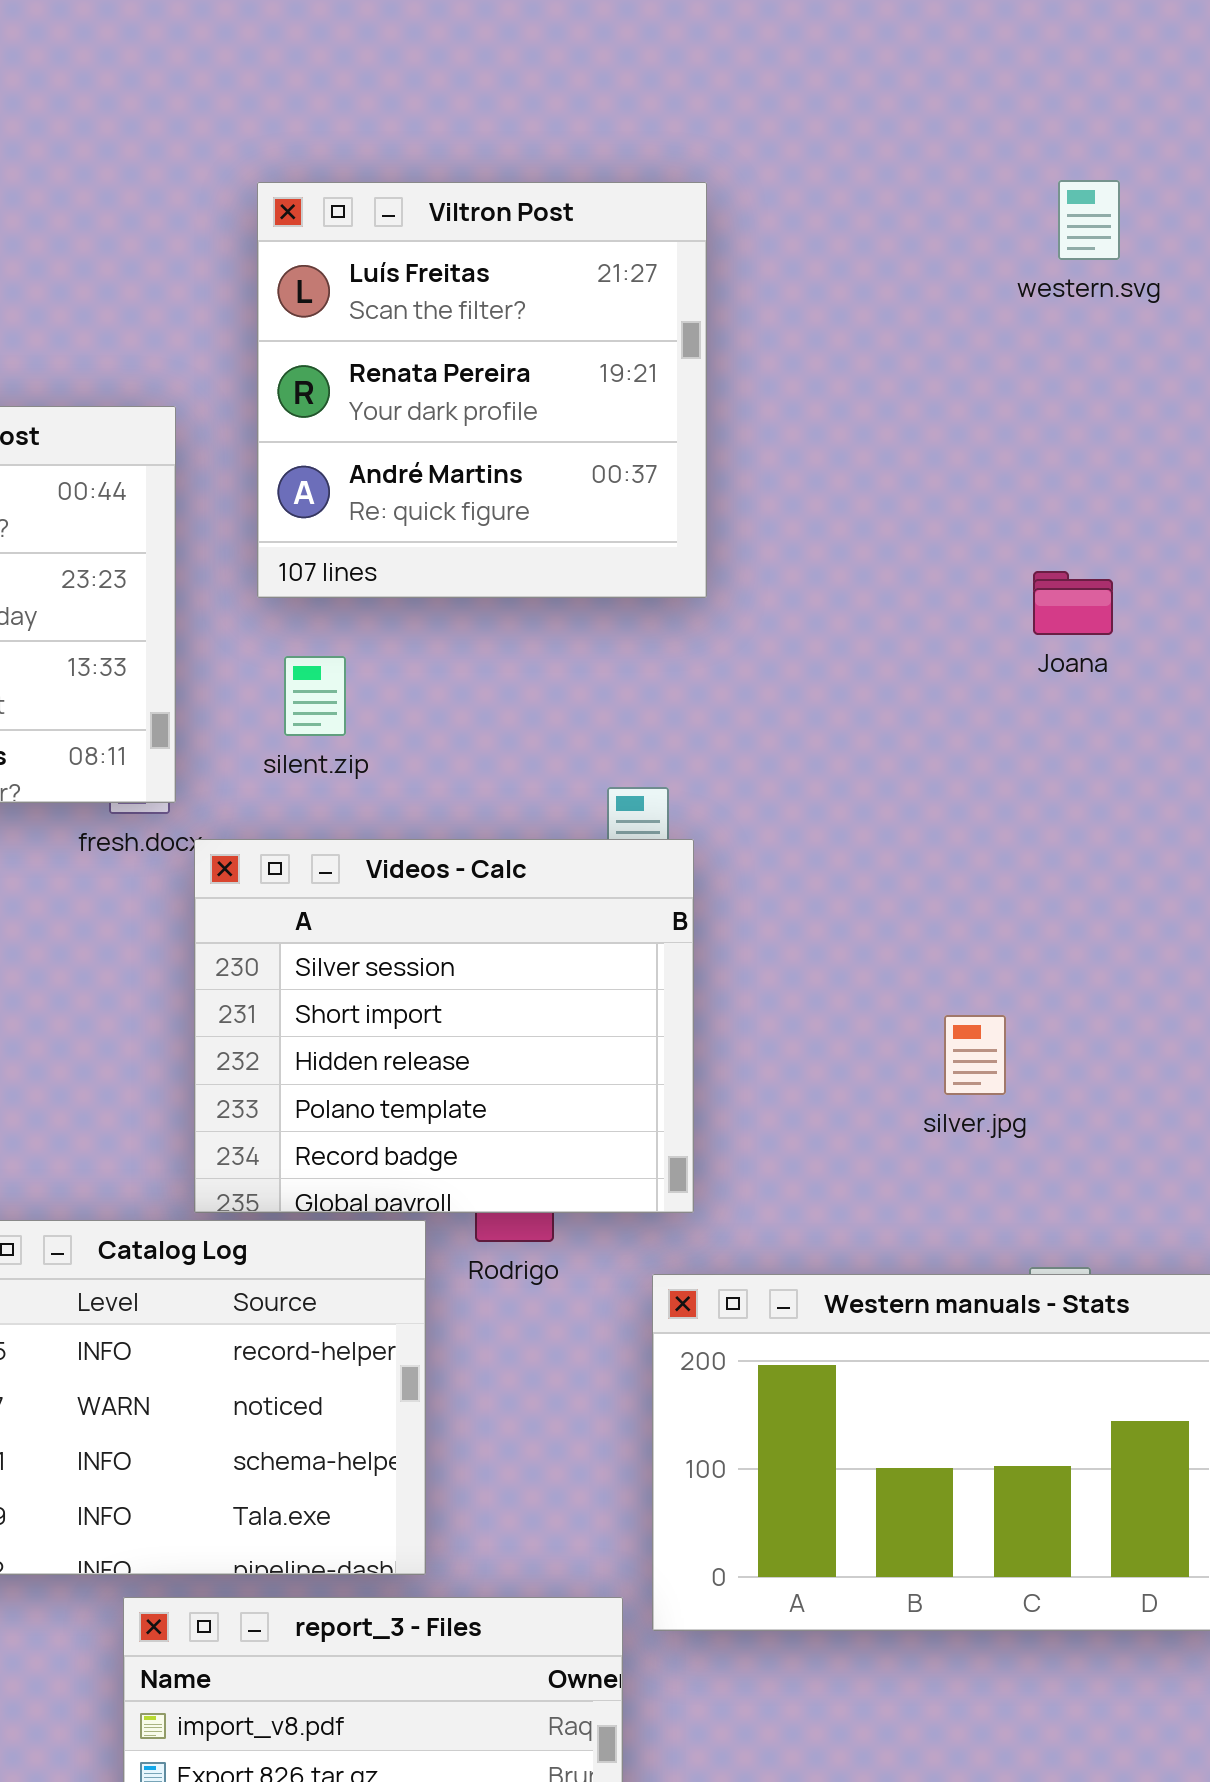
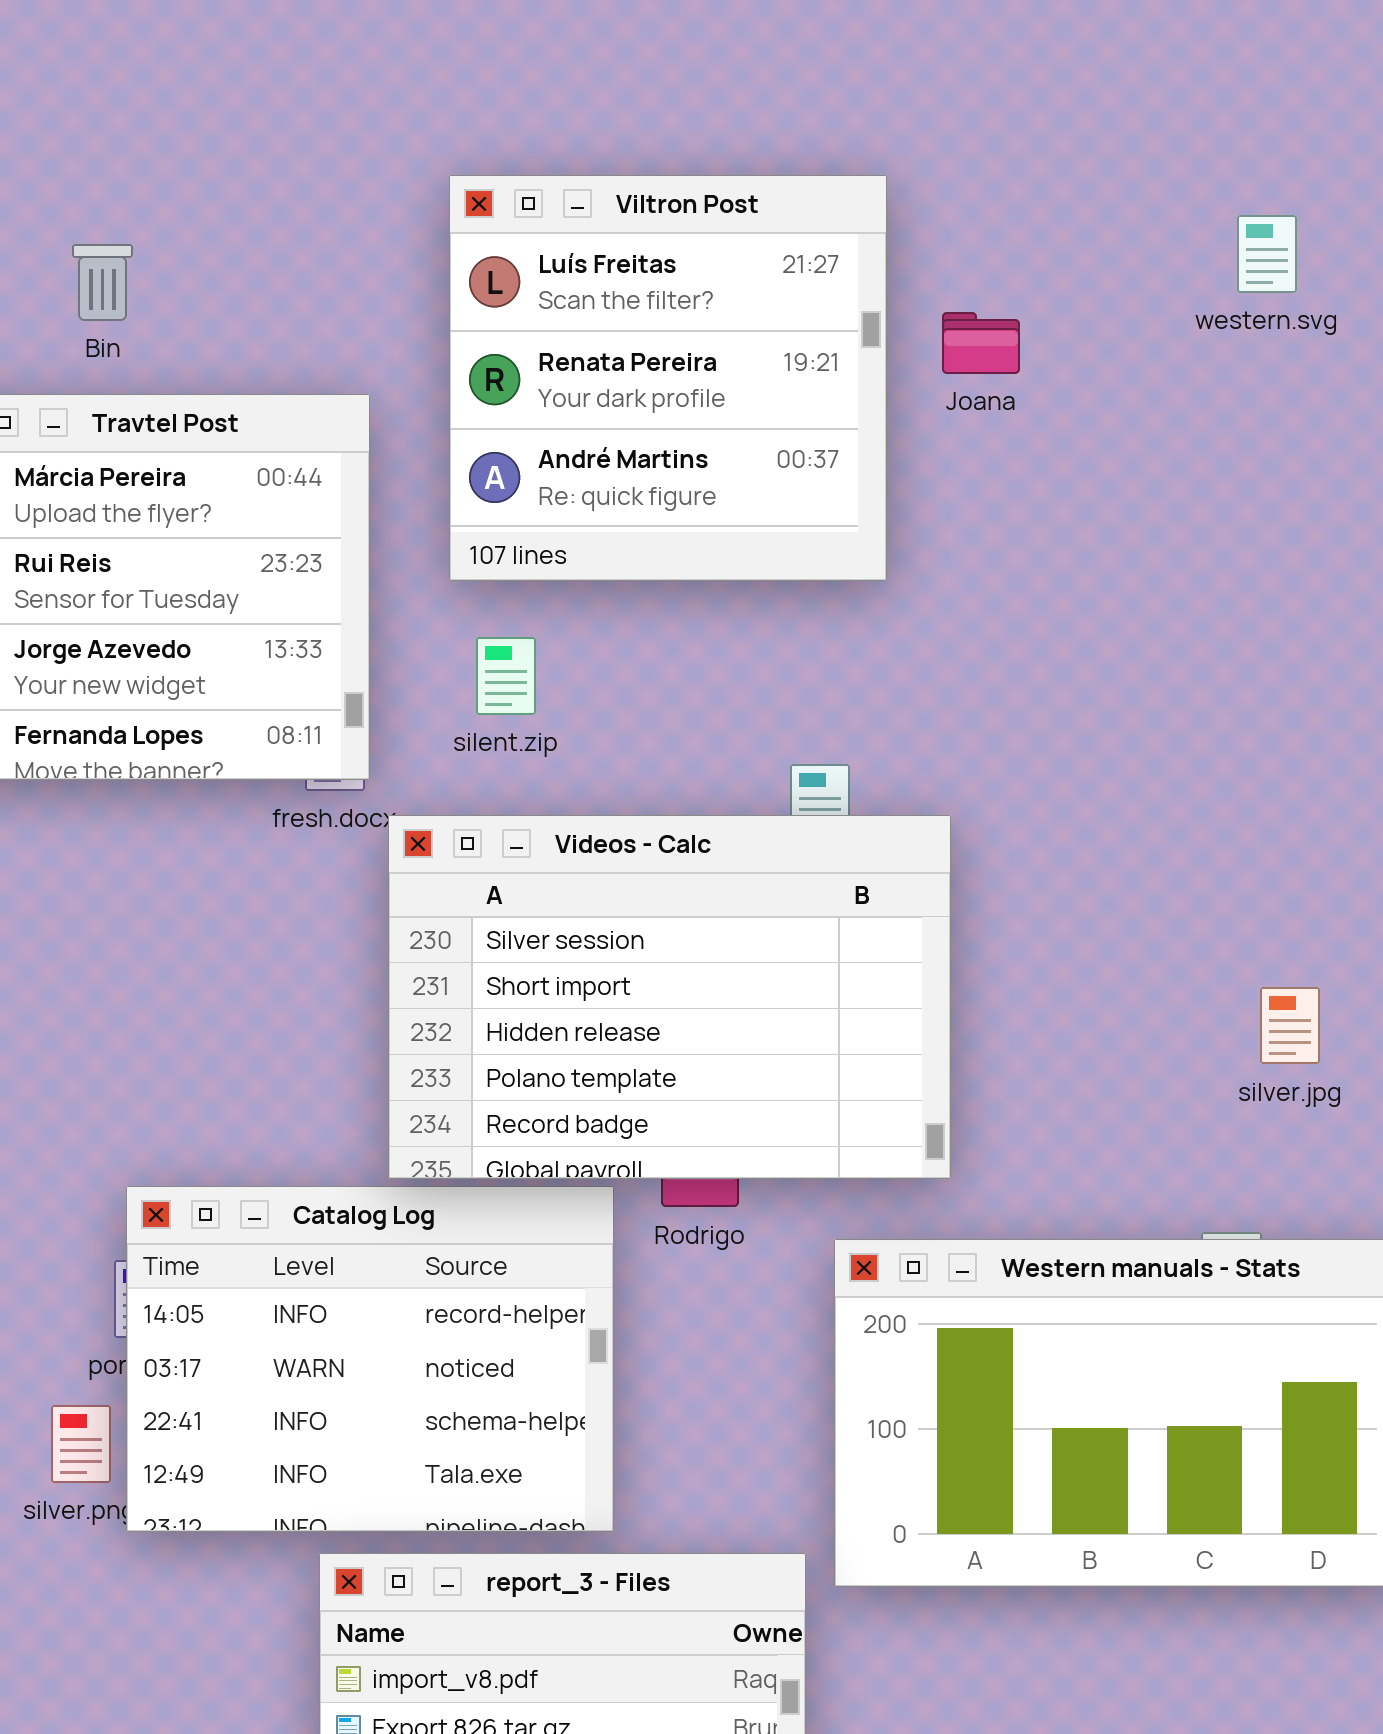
western.svg: [1058,180,1120,260] -> [1237,215,1297,293], moved
Joana: [1033,571,1113,635] -> [942,312,1020,374], moved
Videos - Calc: [194,839,694,1213] -> [388,815,951,1179], resized
silver.jpg: [944,1015,1006,1095] -> [1260,987,1320,1064], moved

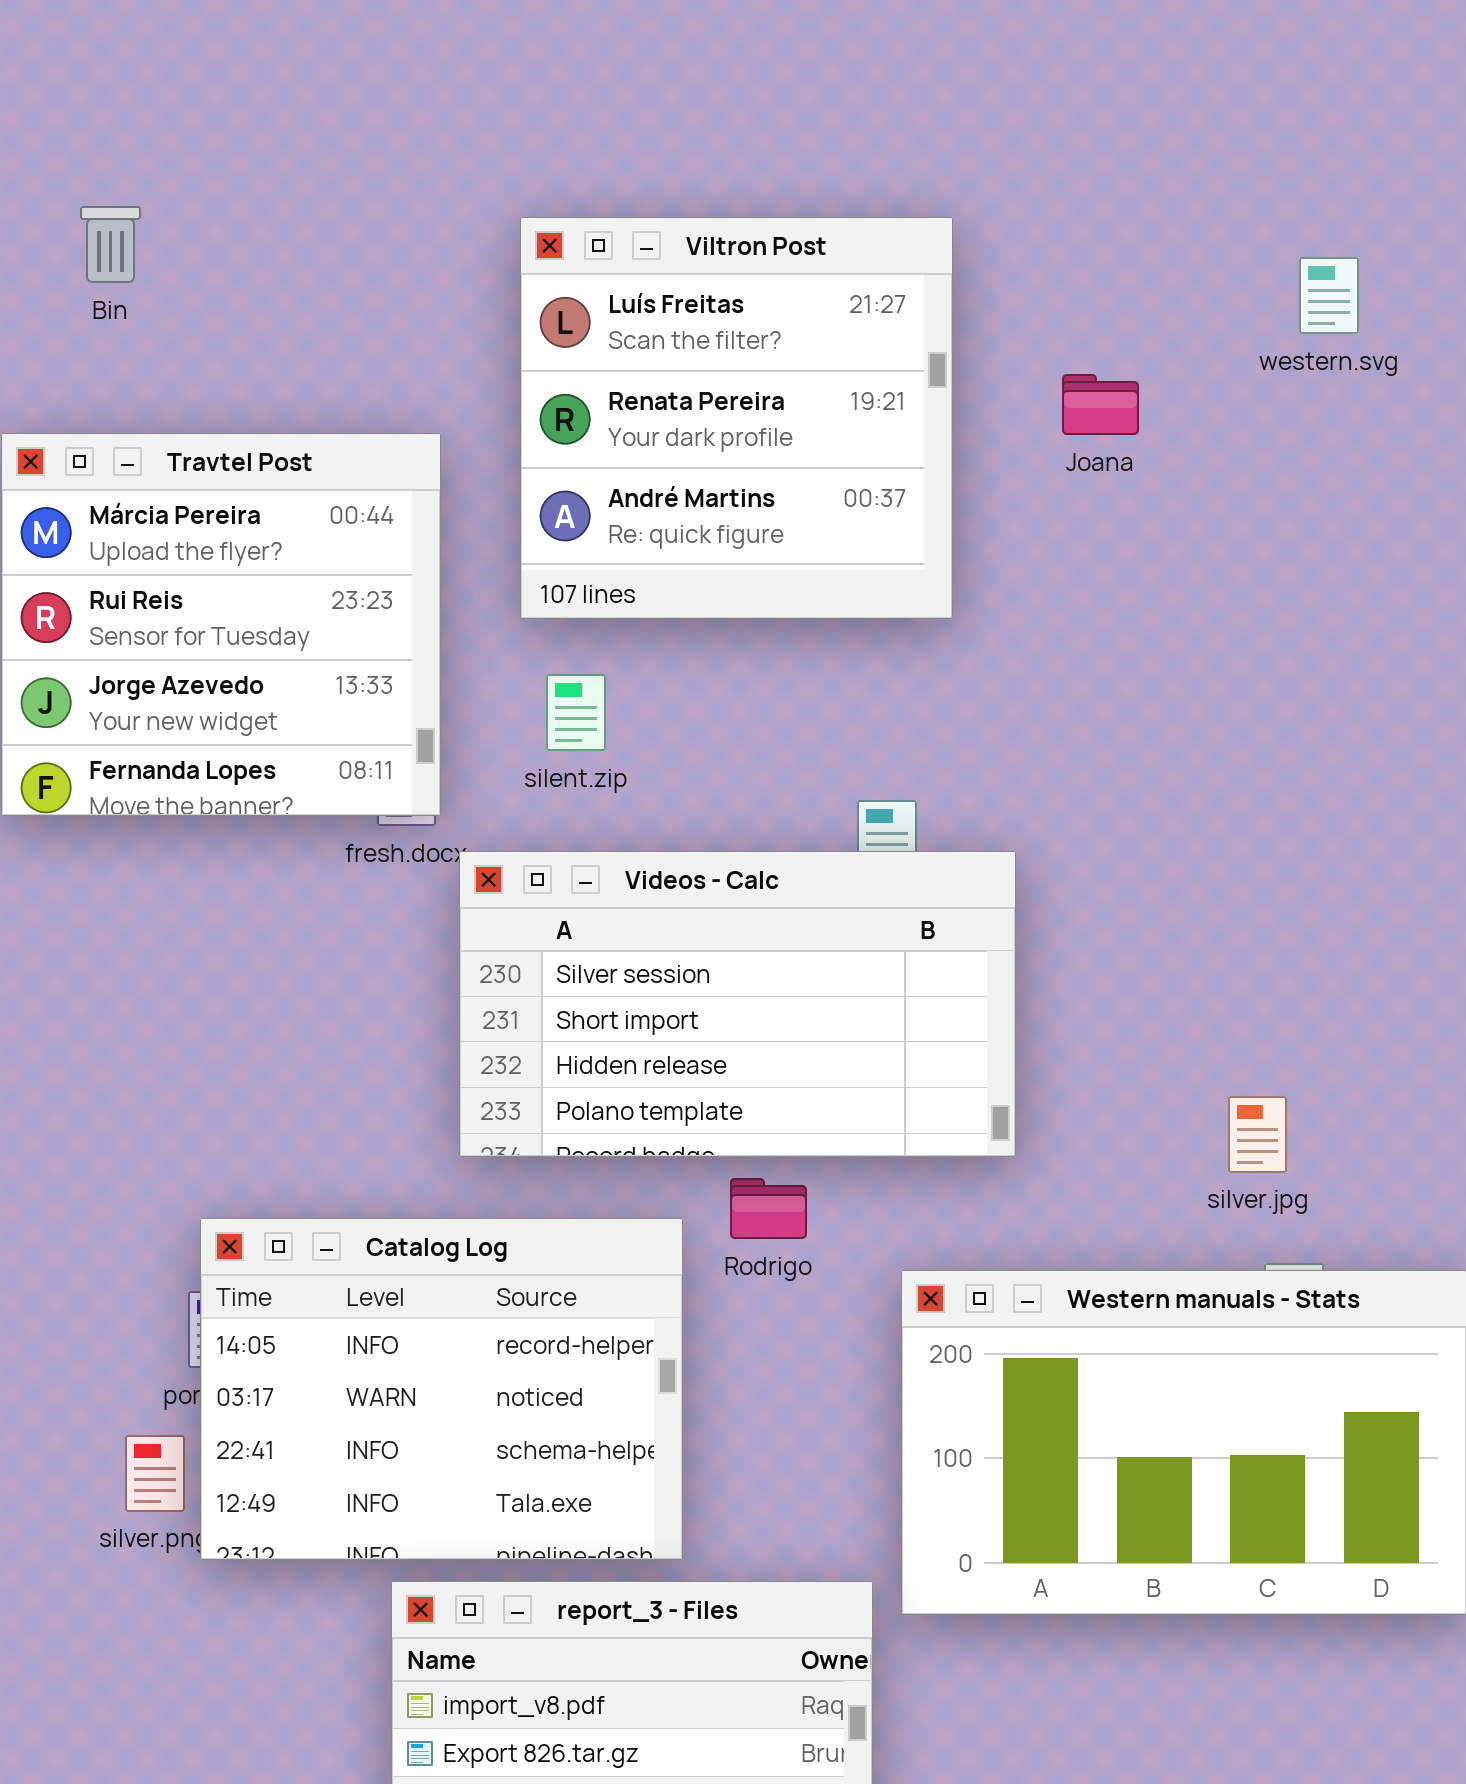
Bin: [72,244,133,321] -> [80,206,141,283], moved
Joana: [942,312,1020,374] -> [1062,374,1139,435], moved
Videos - Calc: [388,815,951,1179] -> [459,851,1016,1157], resized
silver.jpg: [1260,987,1320,1064] -> [1228,1096,1287,1173], moved

